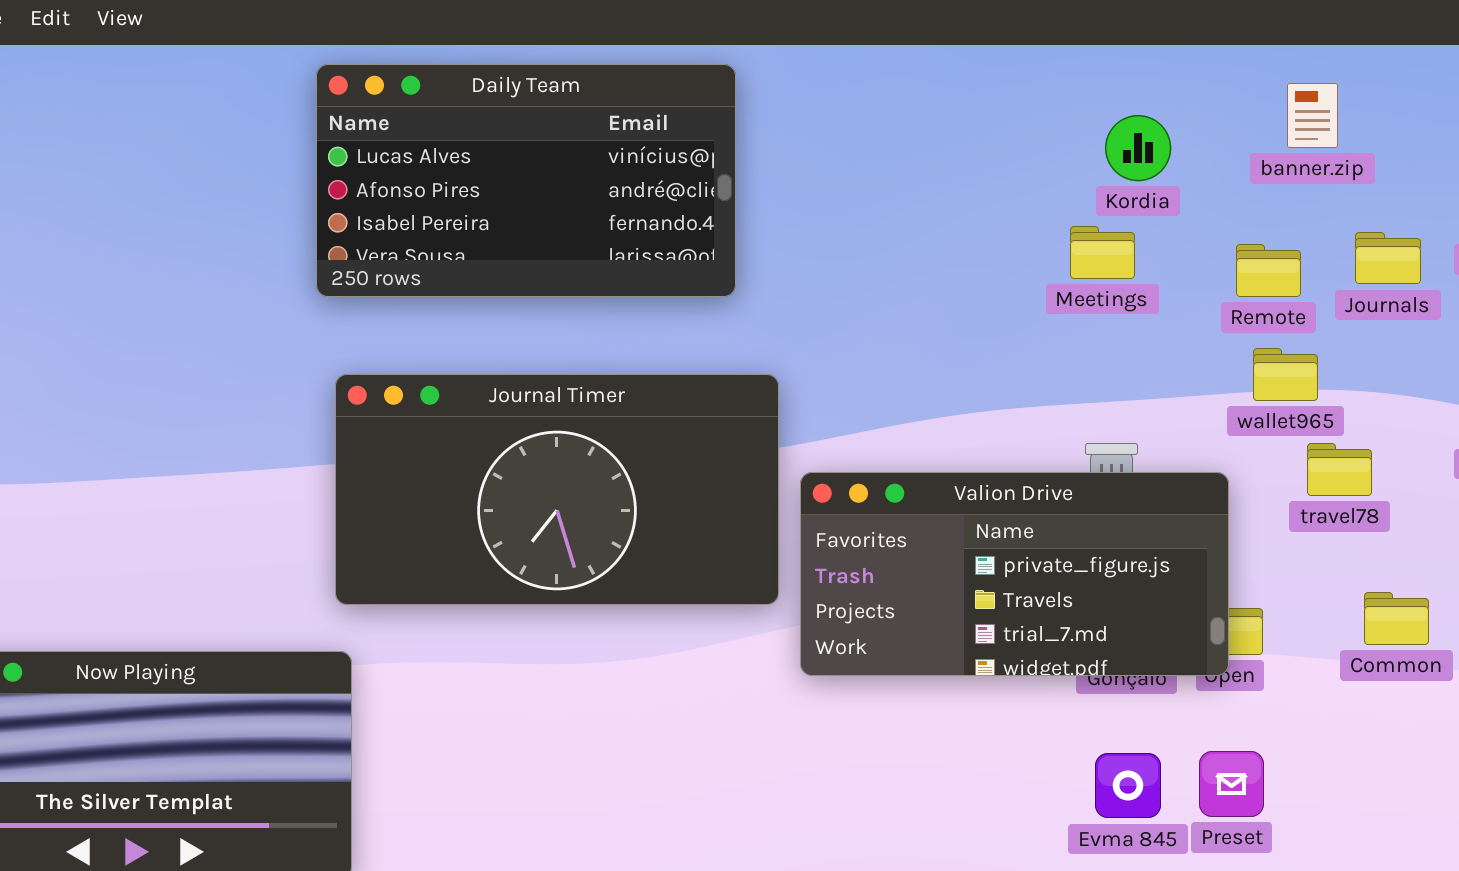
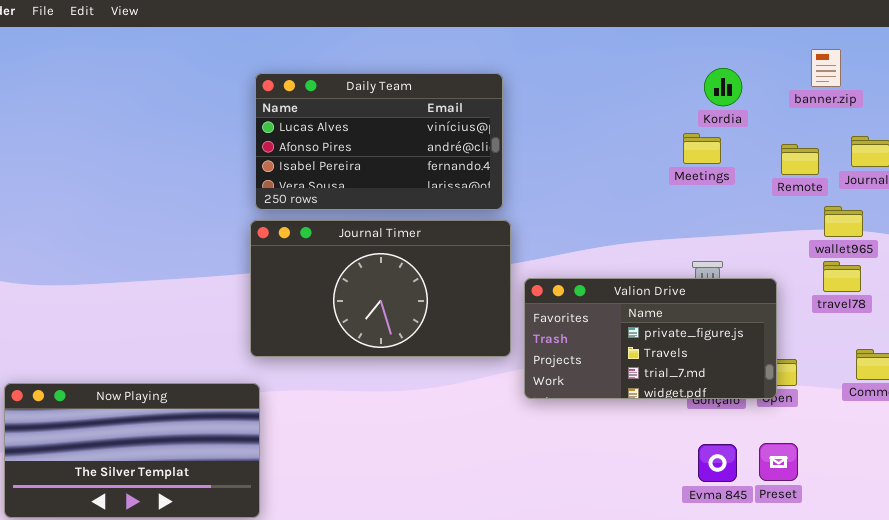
Daily Team: [316,64,736,297] -> [255,73,503,210], moved
wallet965: [1253,348,1318,401] -> [824,206,863,237], moved

